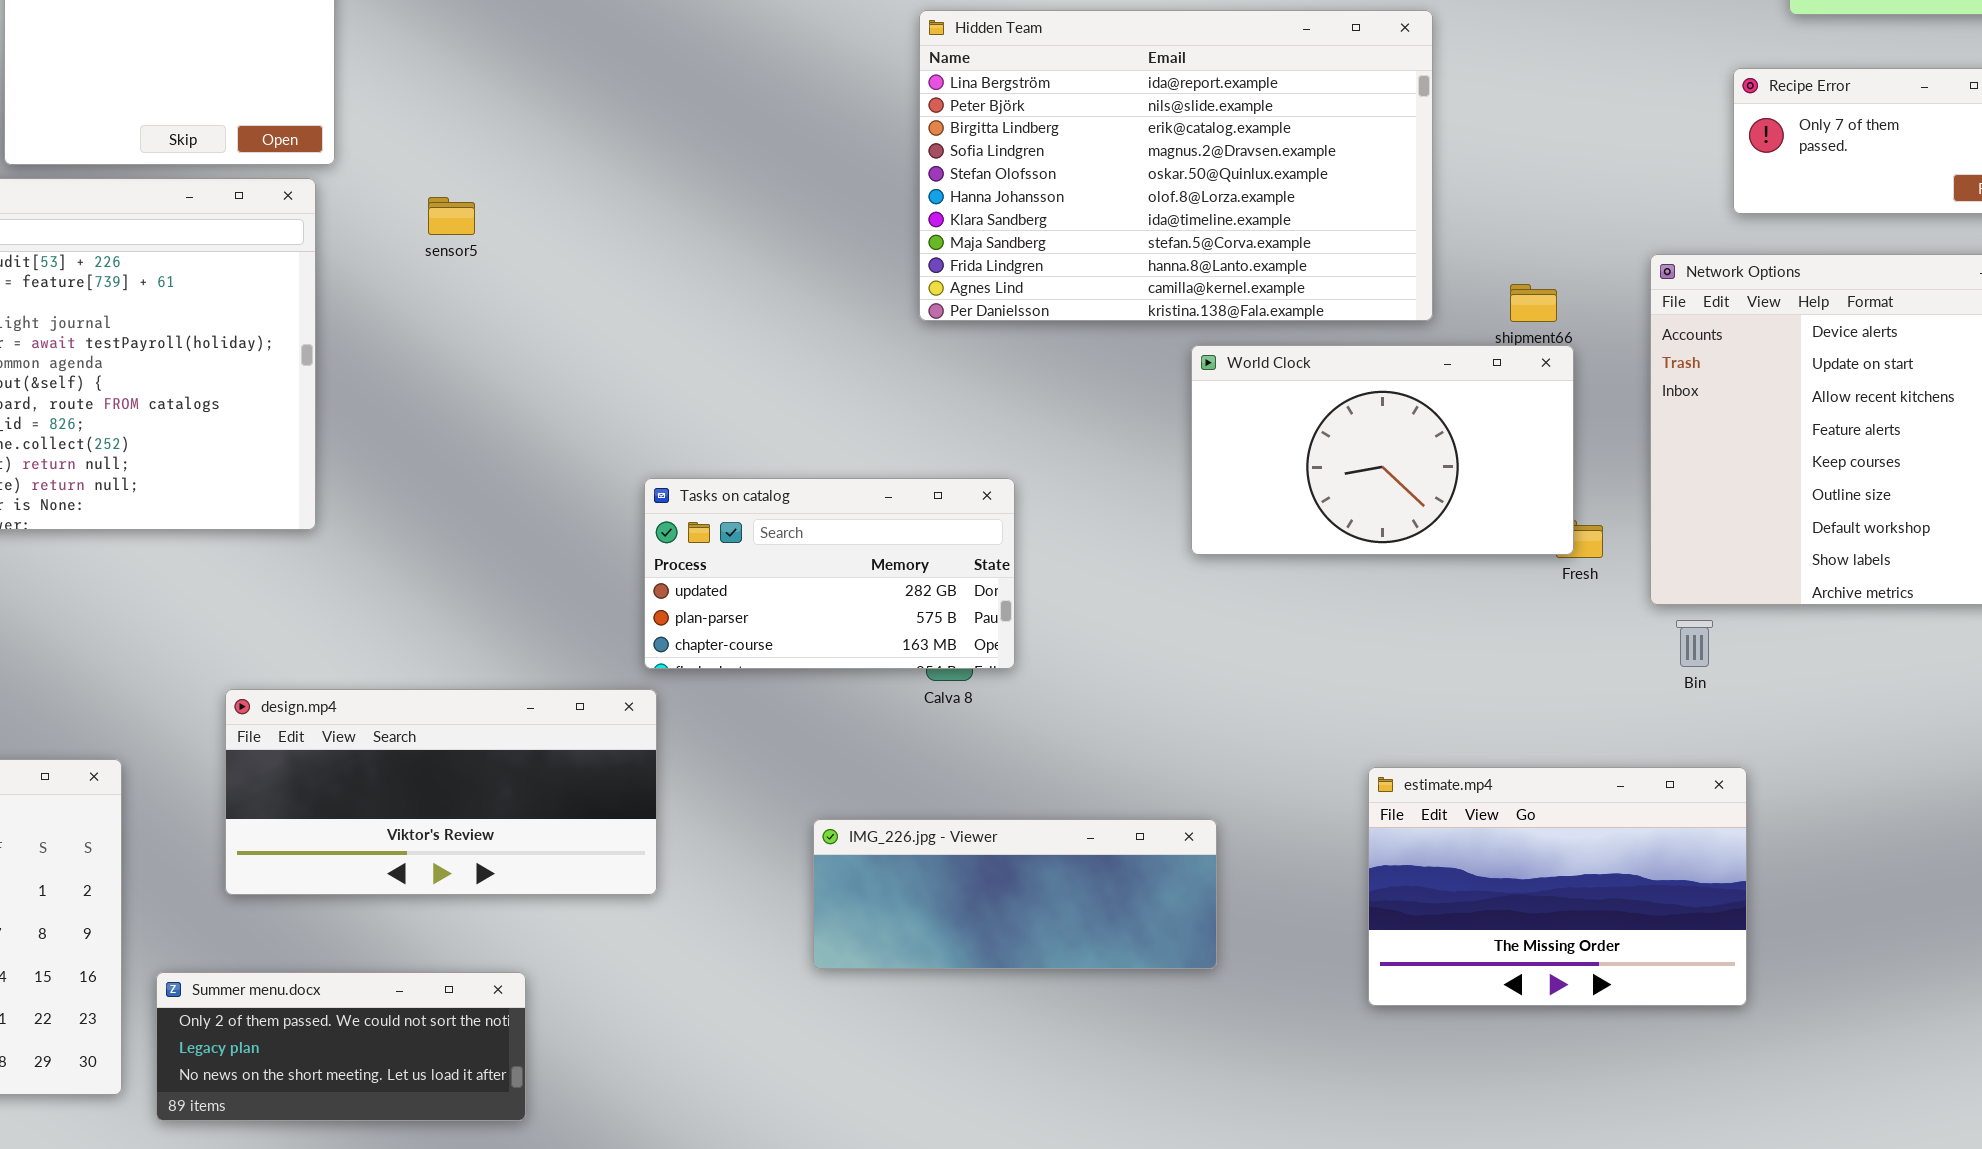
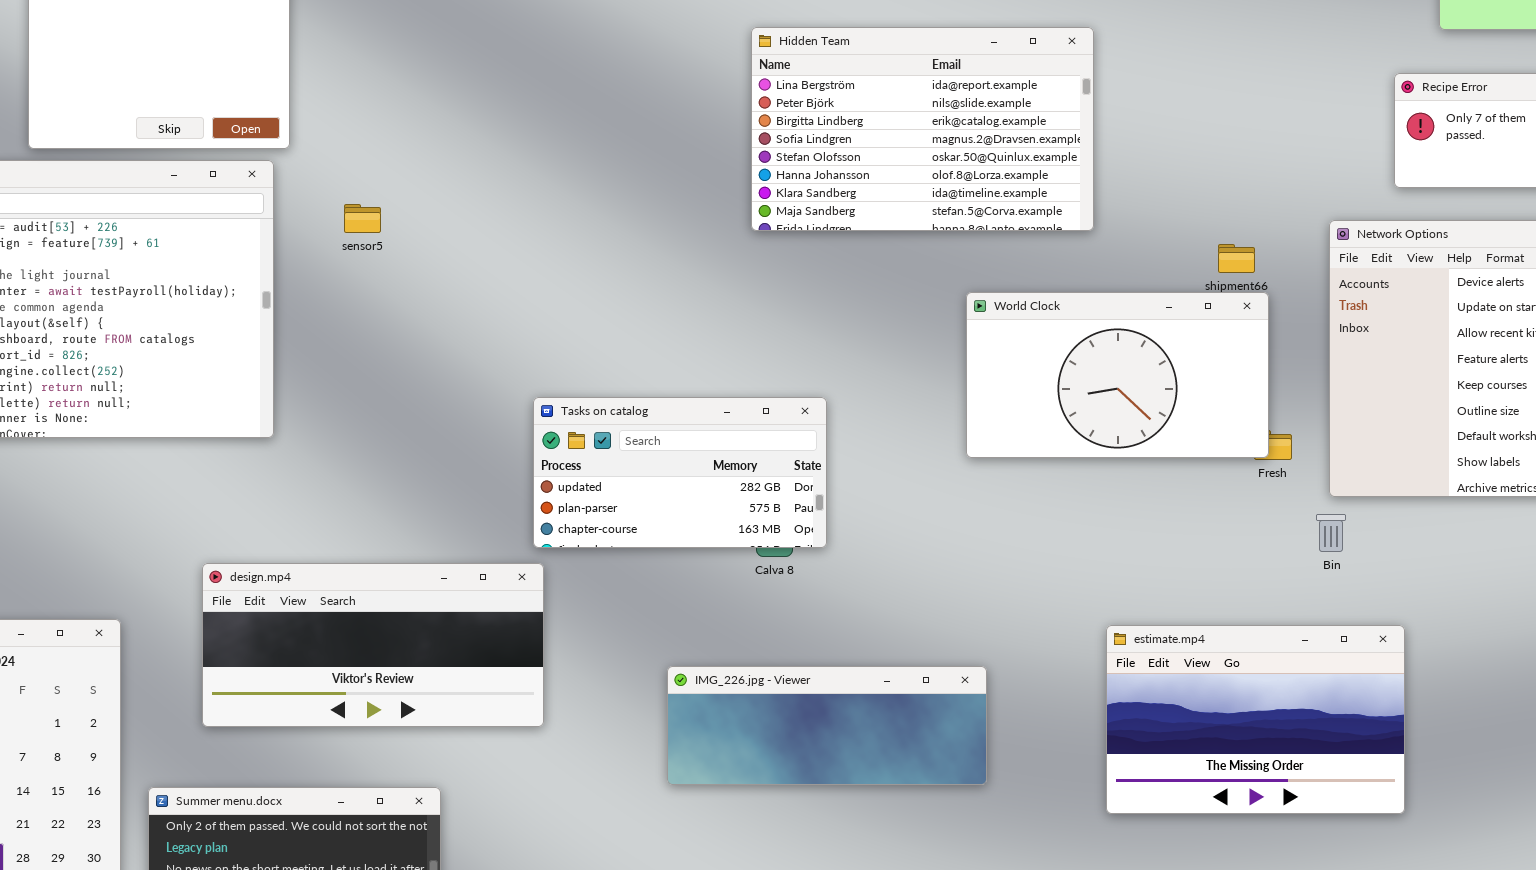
Hidden Team: [919,10,1433,321] -> [751,27,1094,231], resized
sensor5: [428,197,475,235] -> [344,204,381,233], moved
Bin: [1676,620,1713,667] -> [1316,514,1346,552], moved

